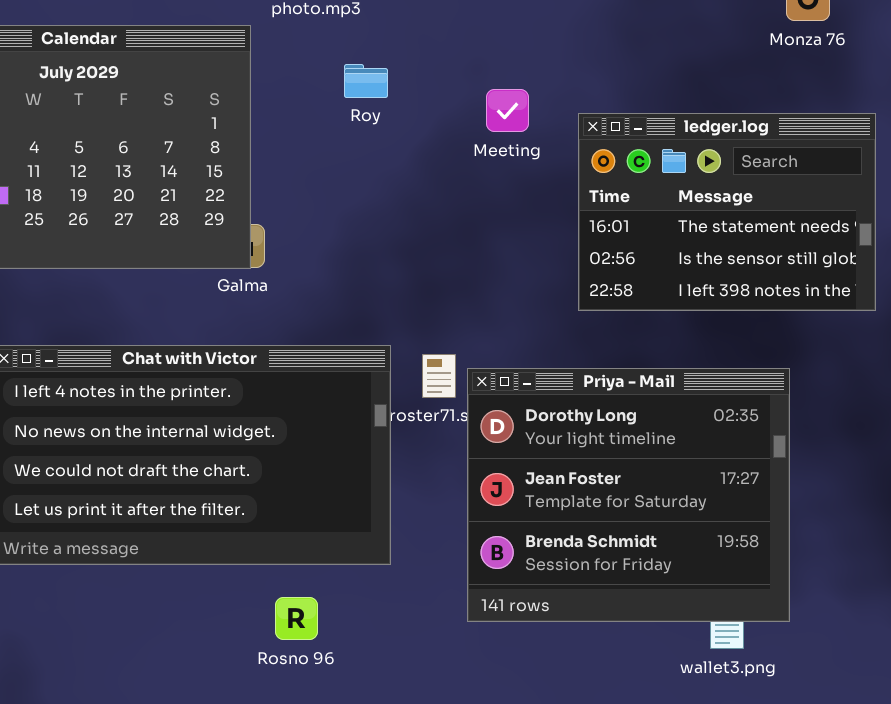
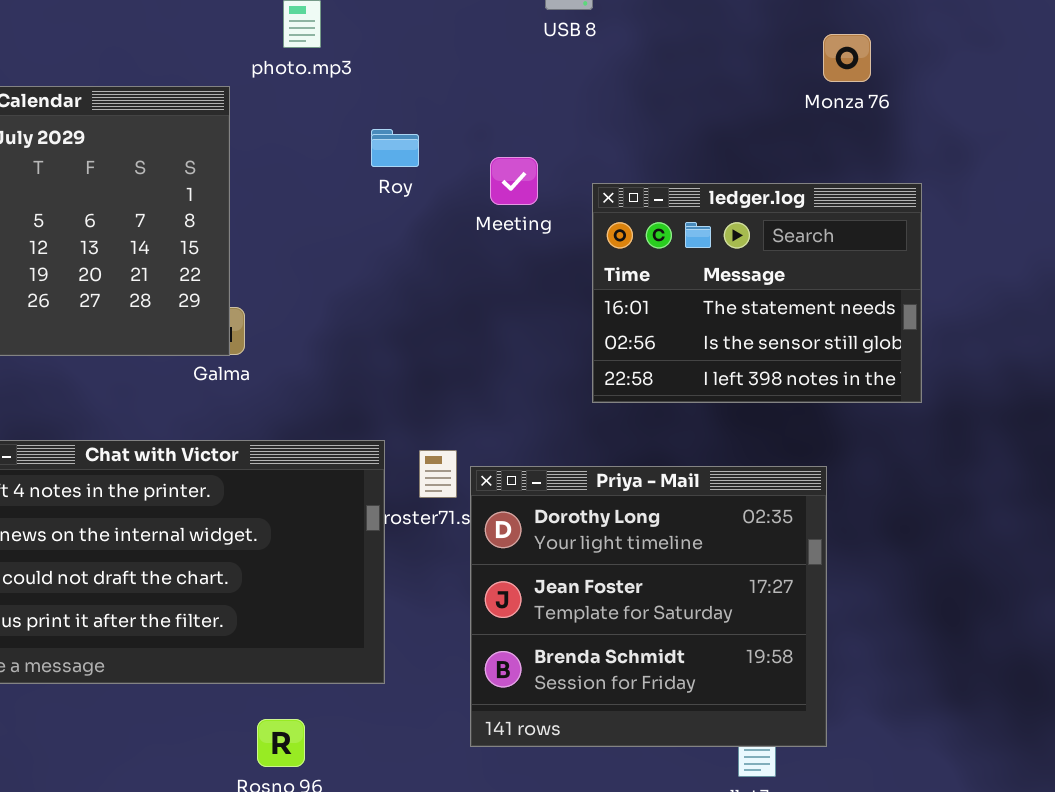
Roy: [344,64,388,98] -> [371,129,419,167], moved

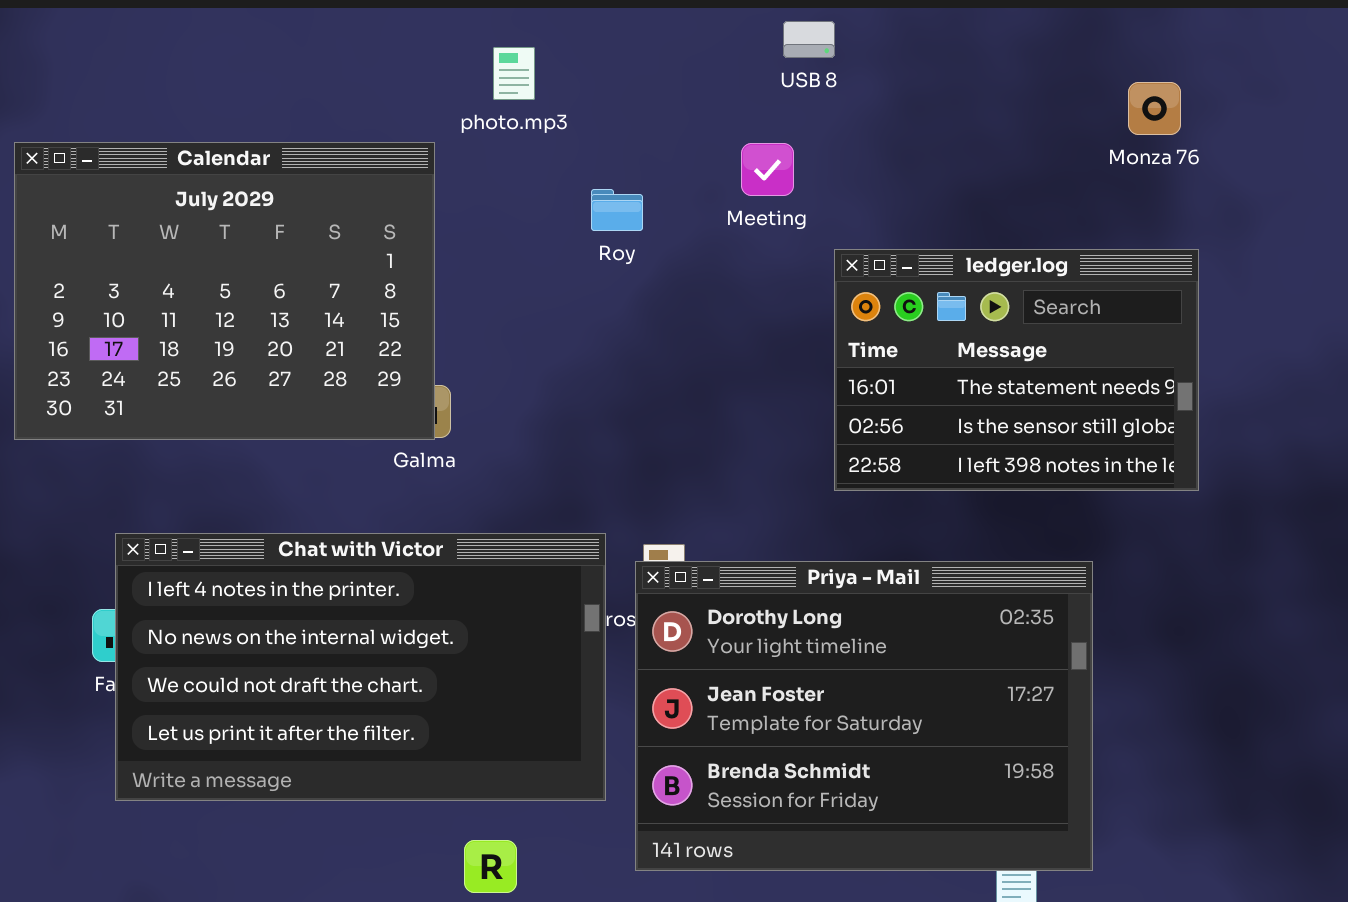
Monza 76: [823,34,871,82] -> [1128,82,1181,135], moved
Meeting: [490,157,538,205] -> [741,143,794,196], moved
Priya - Mail: [470,466,827,747] -> [635,561,1093,871], resized

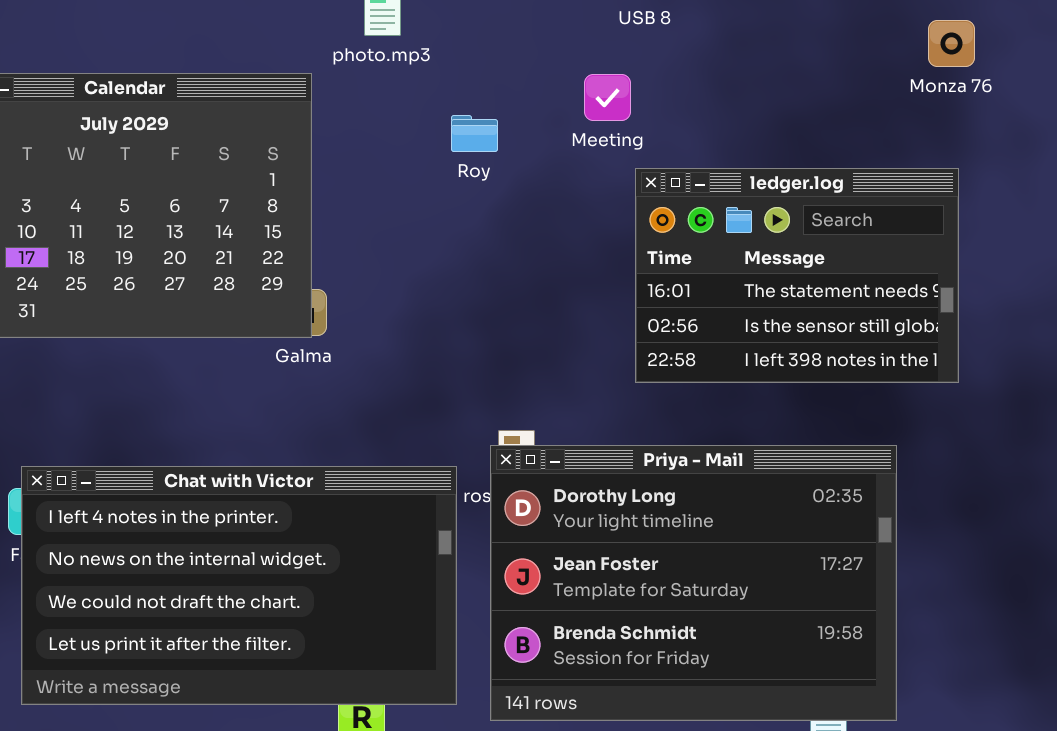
ledger.log: [834,249,1199,491] -> [635,168,959,383], moved
Chat with Victor: [115,533,606,801] -> [21,466,457,705], moved

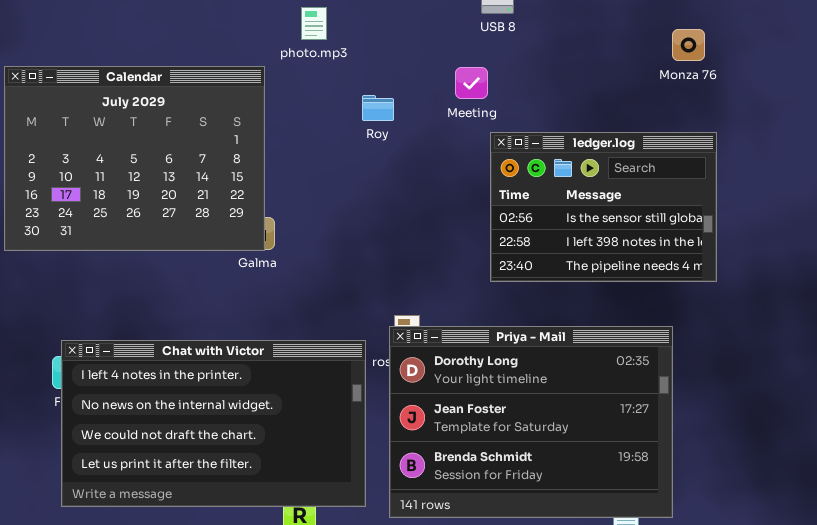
Monza 76: [928,20,975,67] -> [672,29,705,61], moved
ledger.log: [635,168,959,383] -> [490,132,717,282], scrolled down 1 row

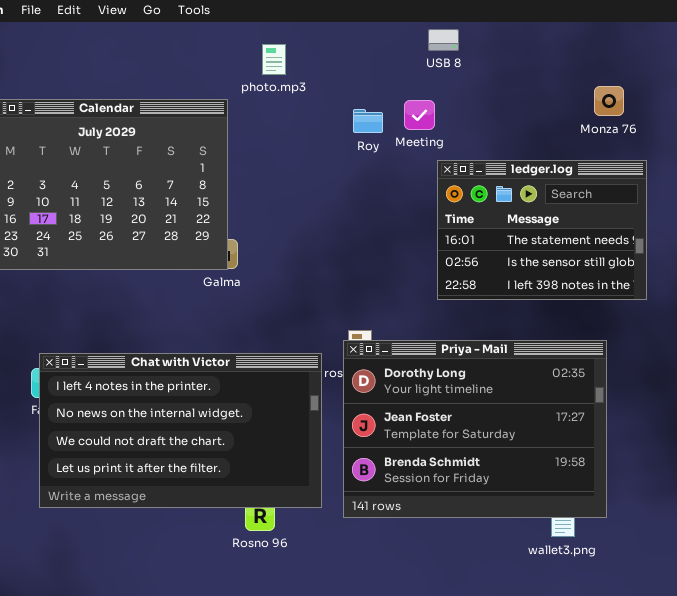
Monza 76: [672,29,705,61] -> [594,86,624,116], moved
Roy: [362,95,394,121] -> [353,109,383,133], moved
ledger.log: [490,132,717,282] -> [437,160,647,300], scrolled up 1 row

